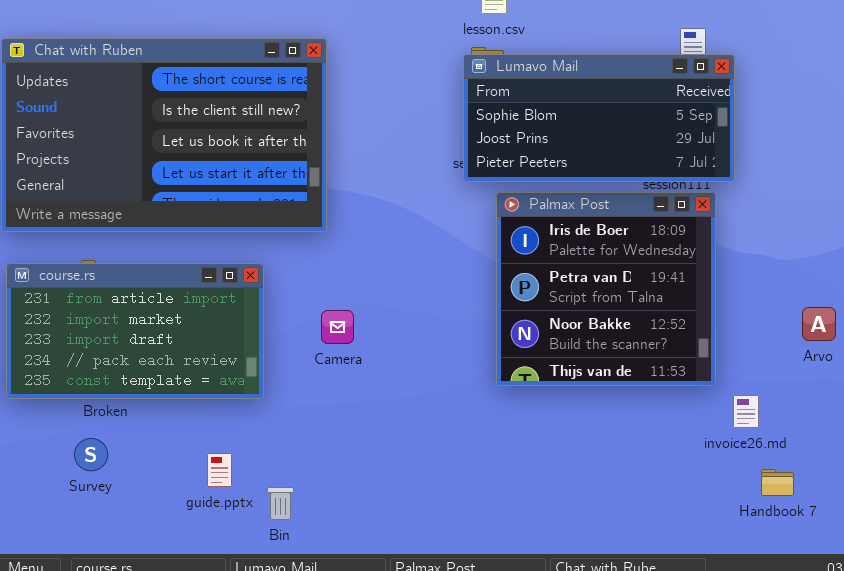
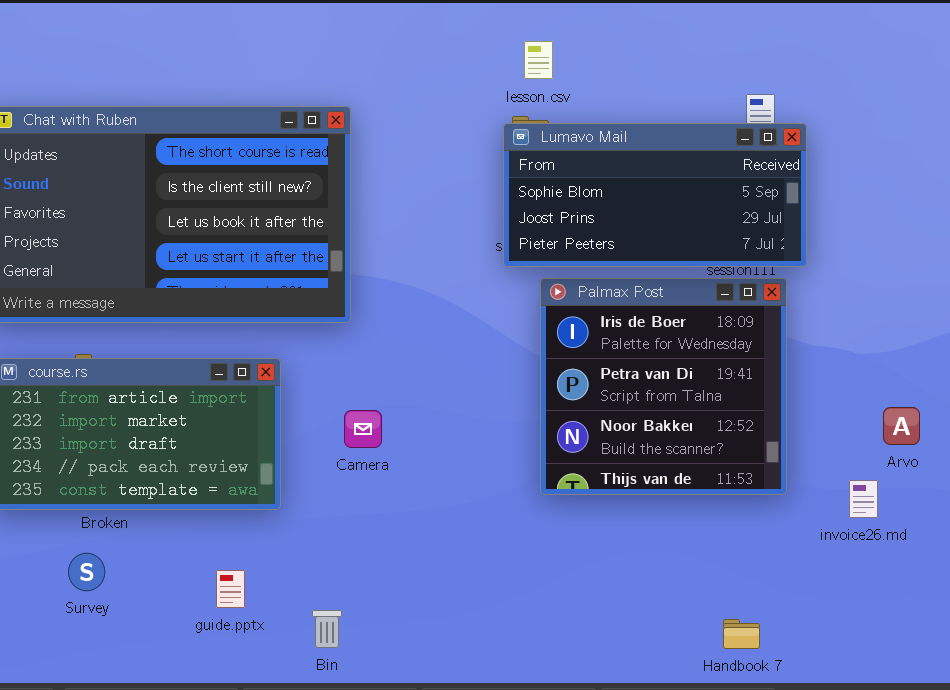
invoice26.md: [733,395,759,428] -> [849,480,878,518], moved
Handbook 7: [761,469,794,496] -> [723,619,760,649], moved
Bin: [267,487,294,520] -> [312,610,342,648], moved

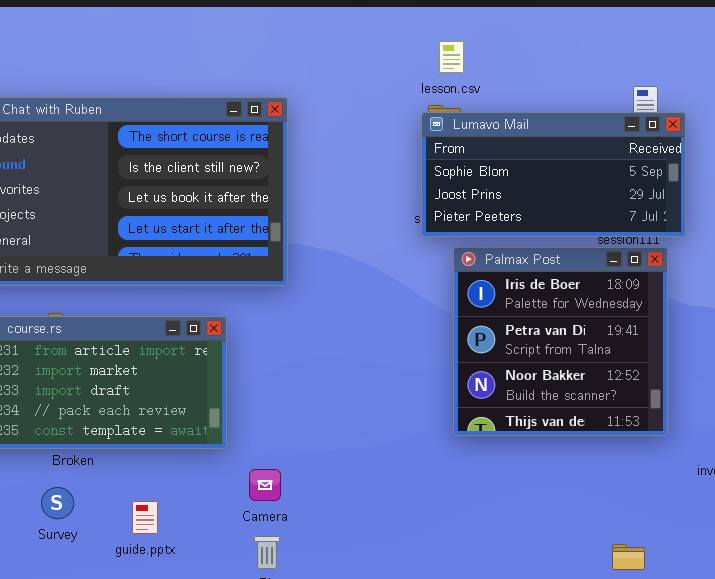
Camera: [344,410,382,448] -> [249,469,281,501], moved
guide.pptx: [216,570,245,608] -> [132,501,158,534], moved

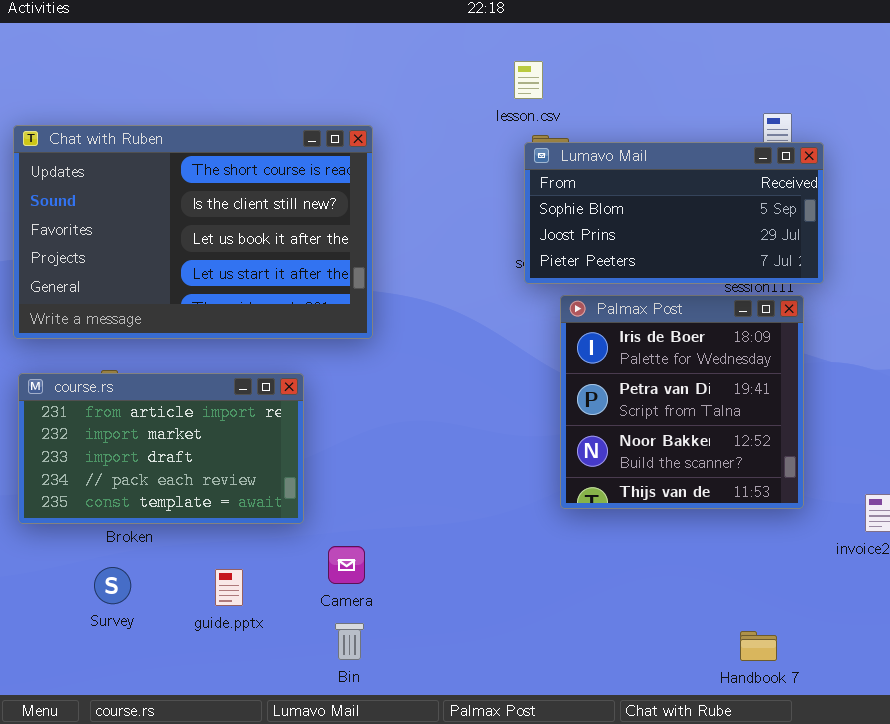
lesson.csv: [439,41,464,73] -> [514,61,543,99], moved
guide.pptx: [132,501,158,534] -> [215,569,243,606], moved

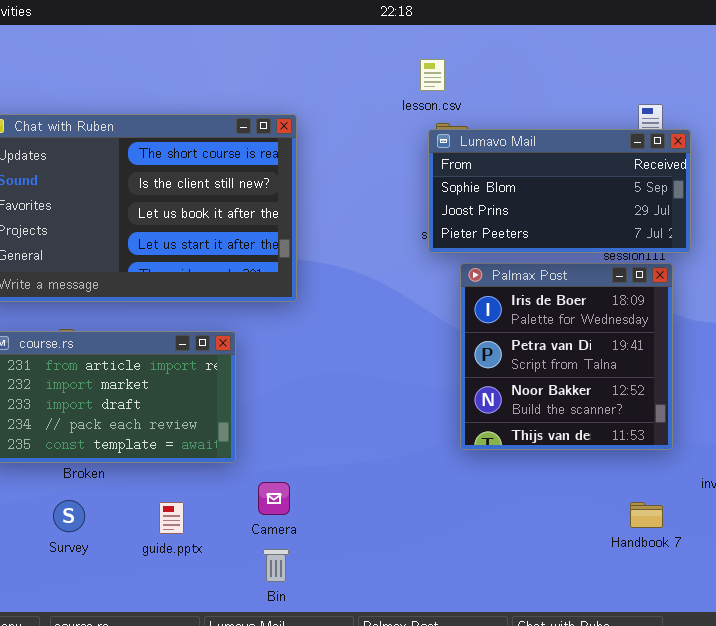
Handbook 7: [740,631,777,661] -> [630,502,663,528], moved

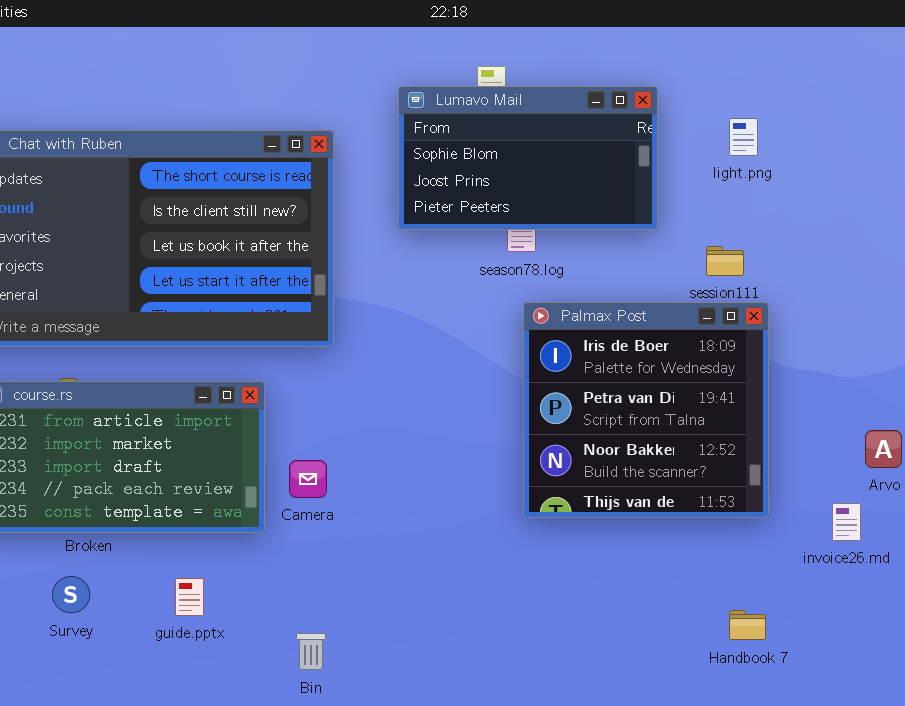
Lumavo Mail: [428,129,691,253] -> [398,86,658,230], moved, resized
Camera: [258,482,290,515] -> [289,460,327,498], moved
Handbook 7: [630,502,663,528] -> [729,610,766,640], moved

